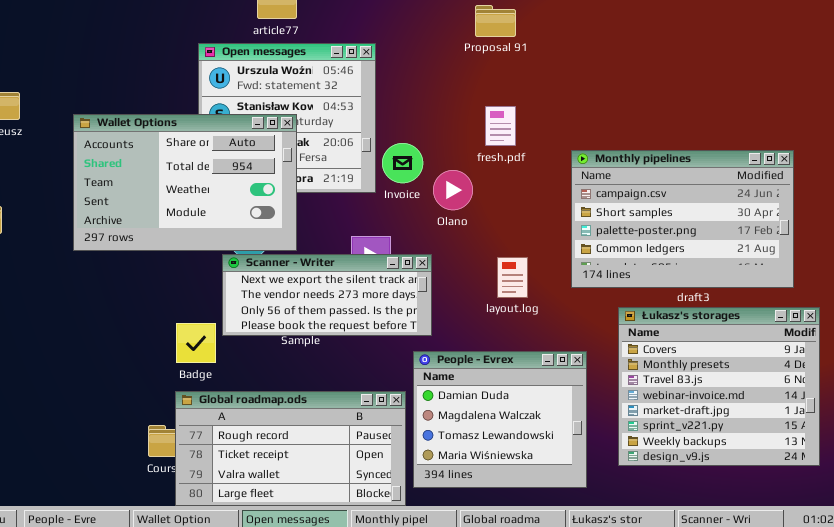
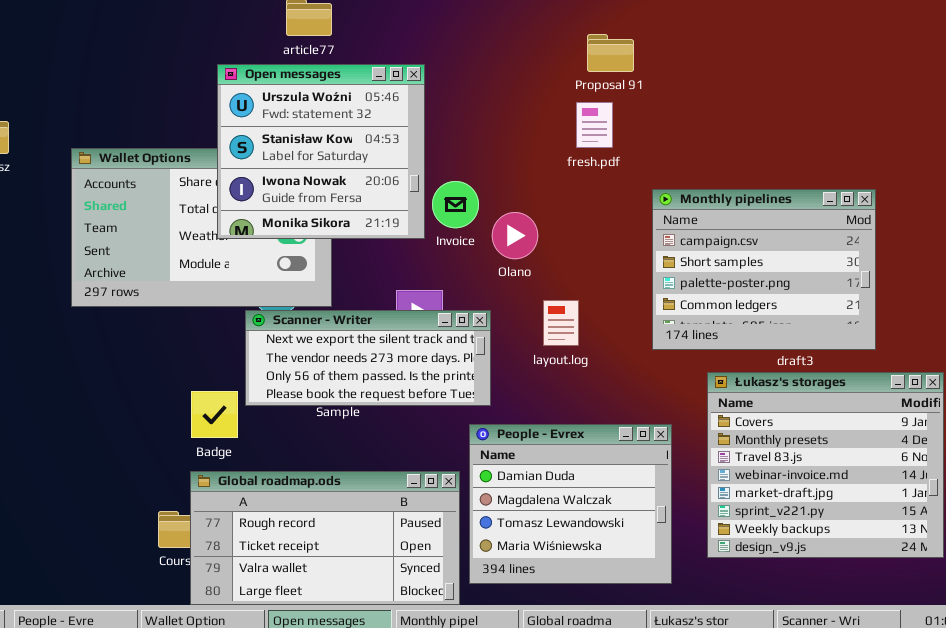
Proposal 91: [475,5,516,37] -> [587,34,634,72], moved
Open messages: [198,43,376,193] -> [217,64,425,239], raised
fresh.pdf: [485,106,516,146] -> [576,102,613,148], moved
Monthly pipelines: [571,150,794,288] -> [652,189,876,350], resized
layout.log: [497,257,528,298] -> [543,300,579,346], moved

